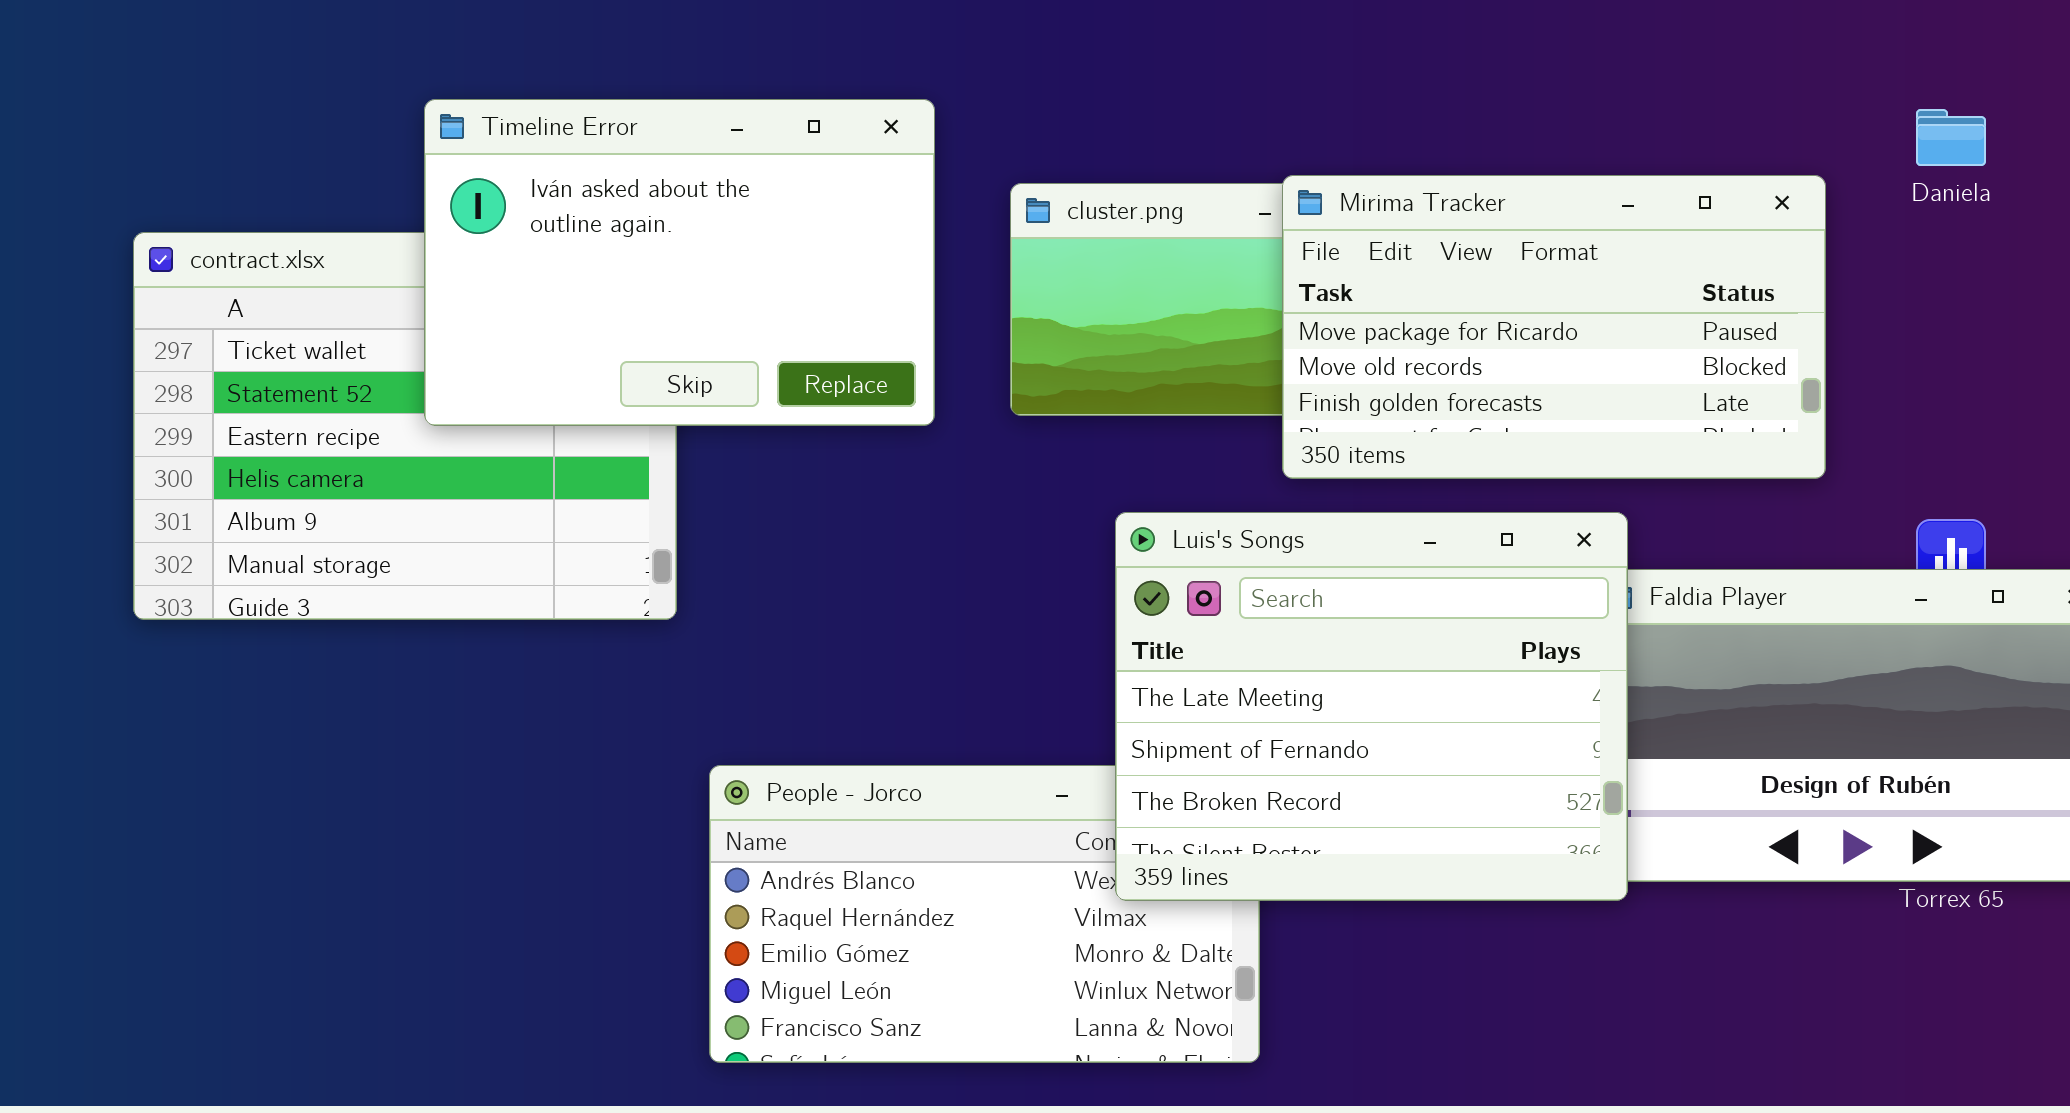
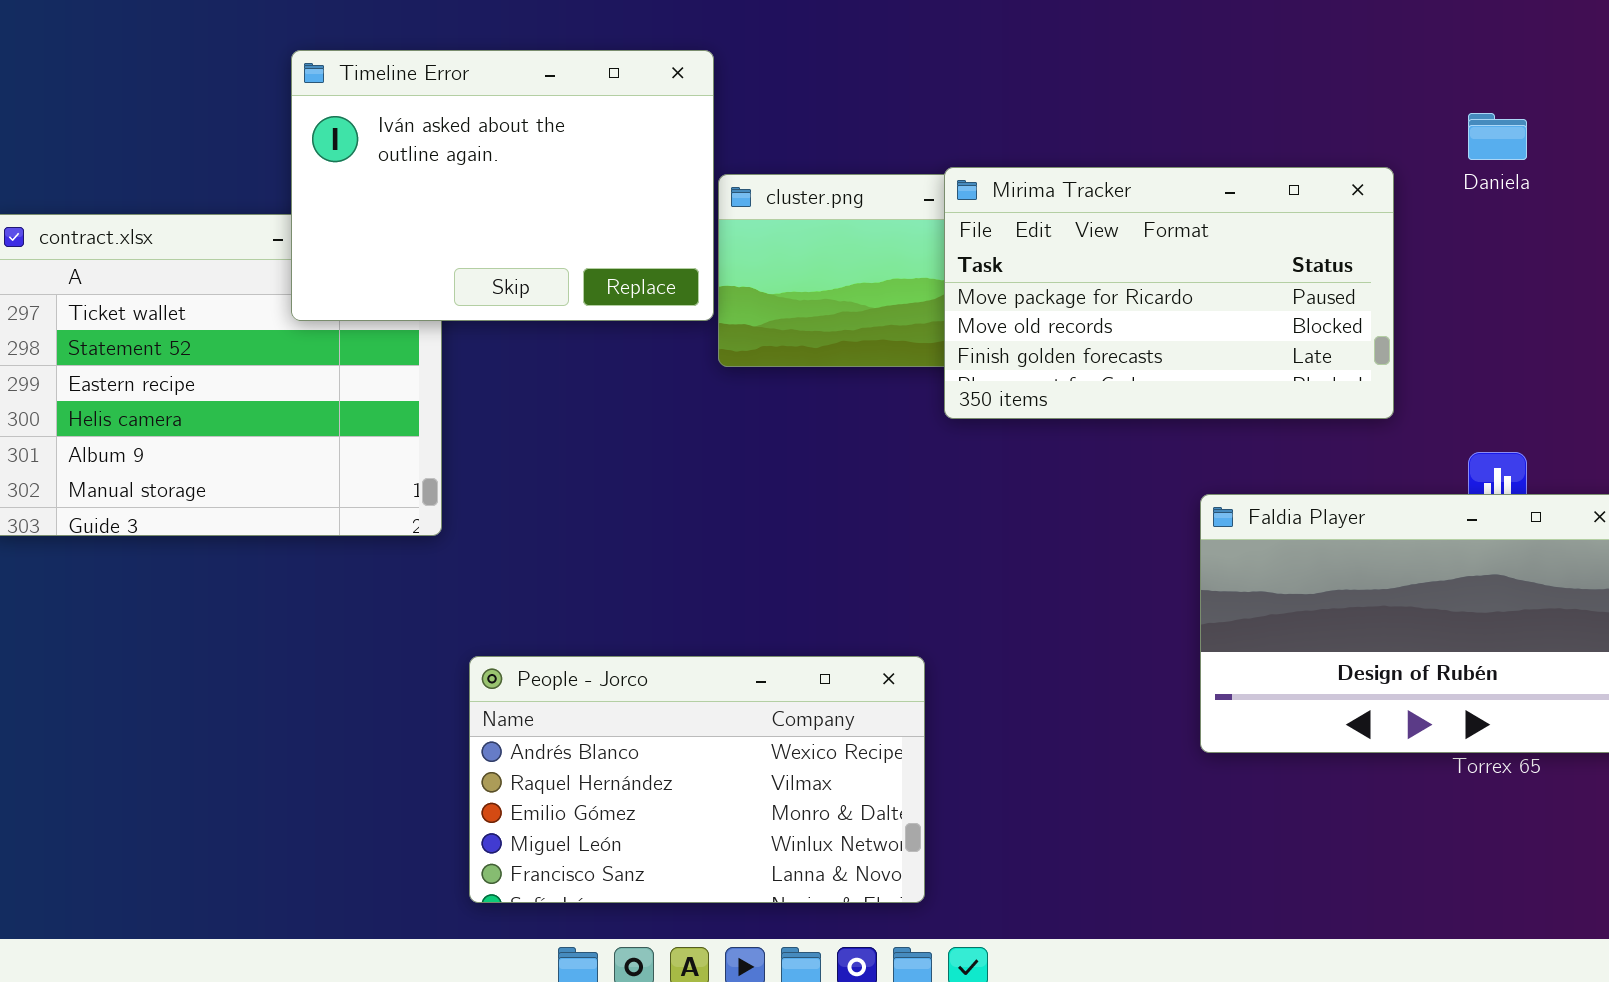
Timeline Error: [424,99,935,426] -> [291,50,714,321], moved
Luis's Songs: [1115,512,1628,901] -> none, closed

